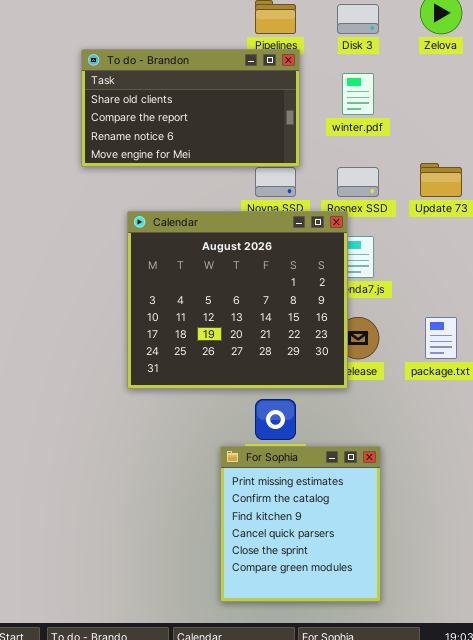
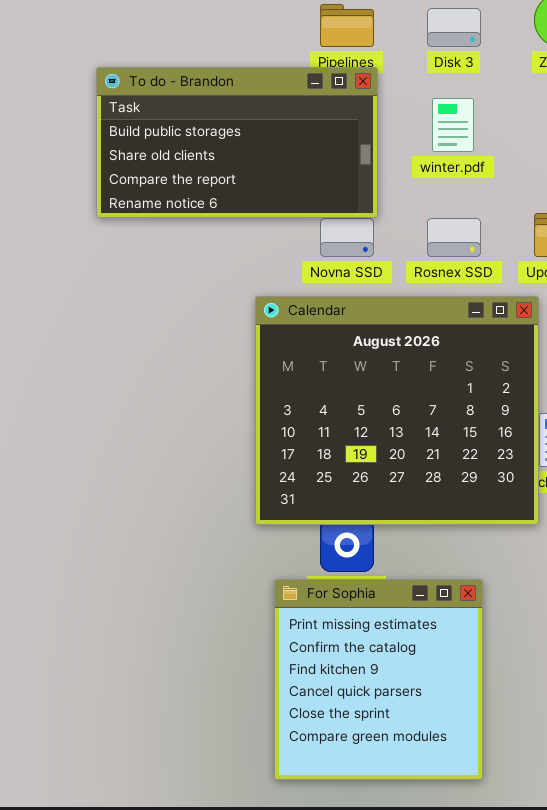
To do - Brandon: [81,49,300,167] -> [96,67,378,218], scrolled up 1 row
Calendar: [127,211,348,389] -> [255,296,539,525], moved

